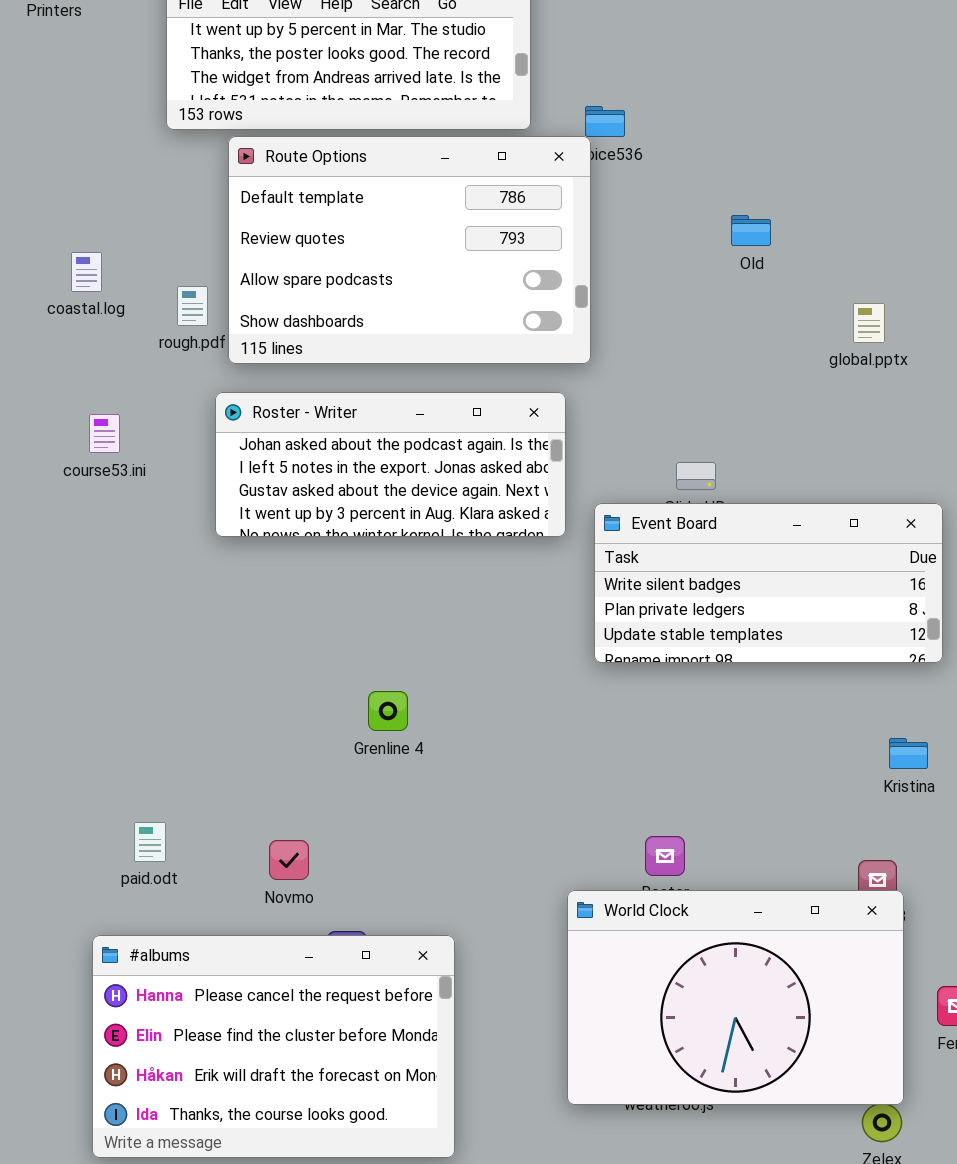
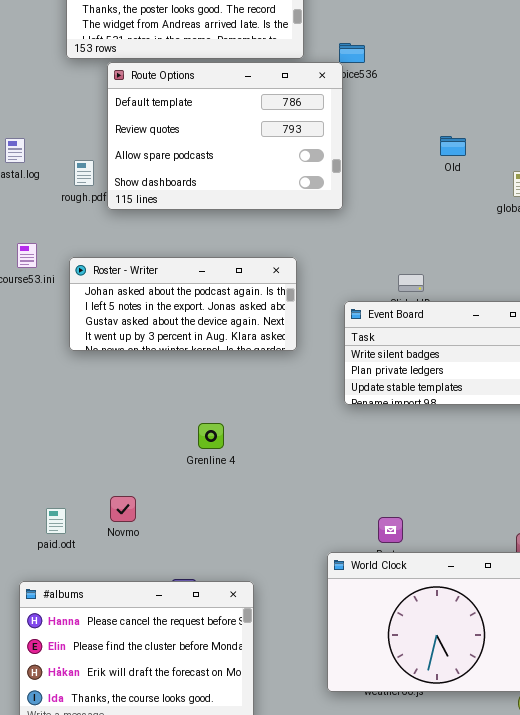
Old: [731,215,771,246] -> [440,136,466,156], moved
Roster - Writer: [215,392,566,537] -> [69,257,297,351], moved
Novmo: [269,840,309,880] -> [110,496,136,522], moved

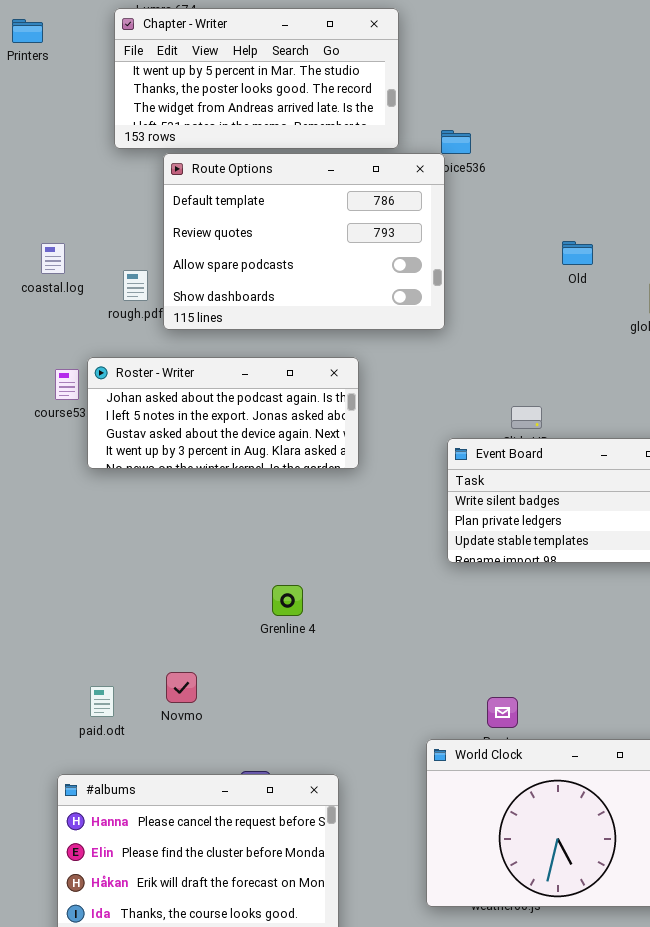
Roster - Writer: [69,257,297,351] -> [87,357,359,469], moved

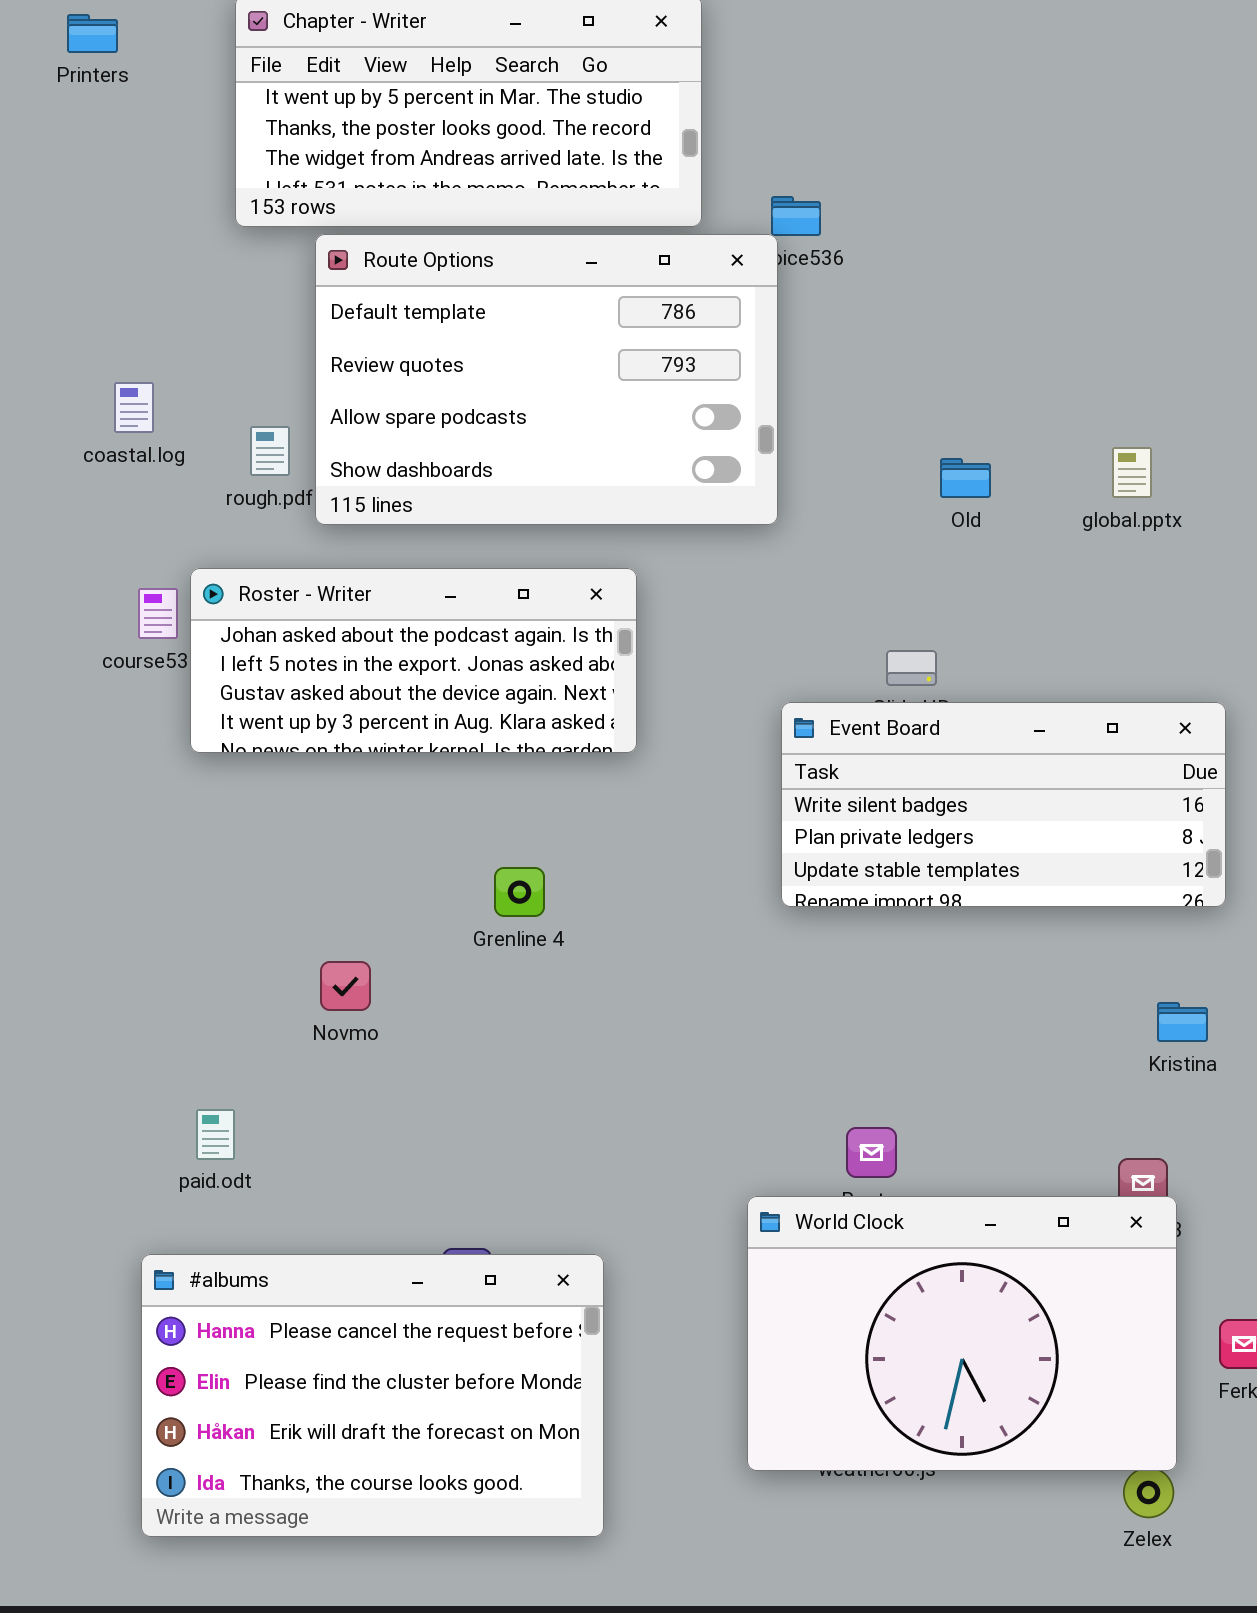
Old: [562,241,593,265] -> [940,458,991,498], moved
Grenline 4: [272,585,303,616] -> [494,867,545,917], moved
Novmo: [166,672,197,703] -> [320,961,371,1011], moved

